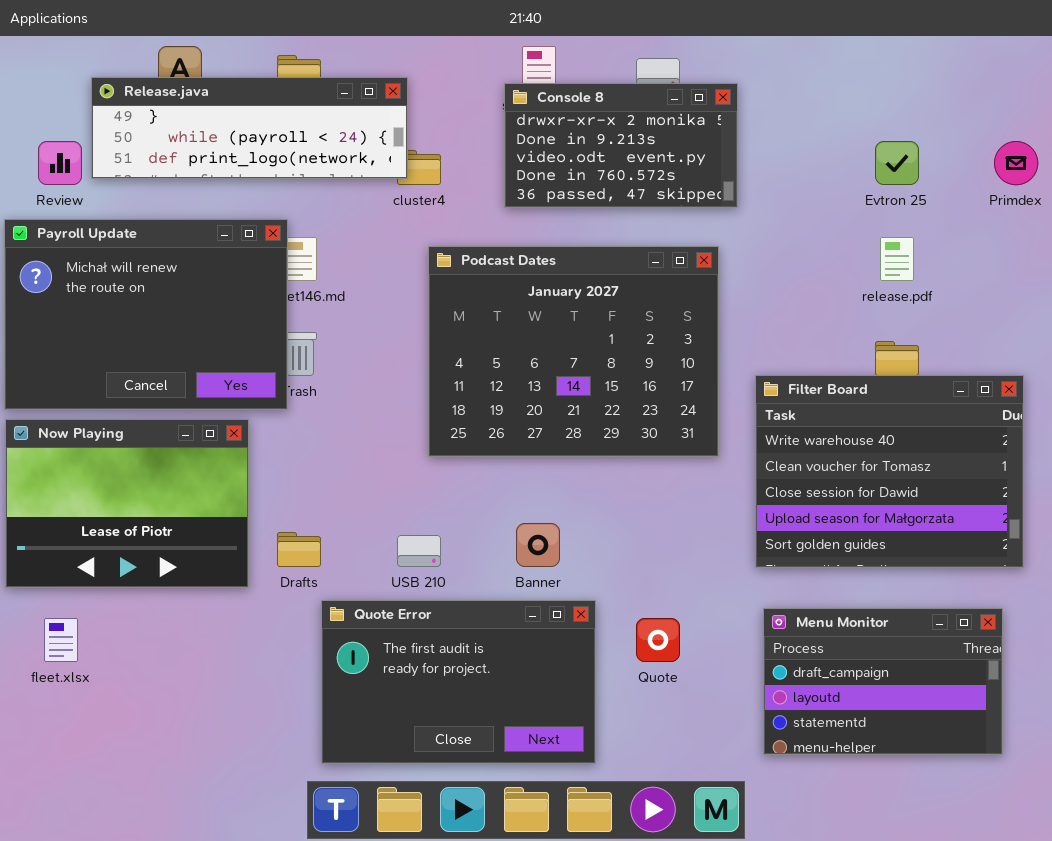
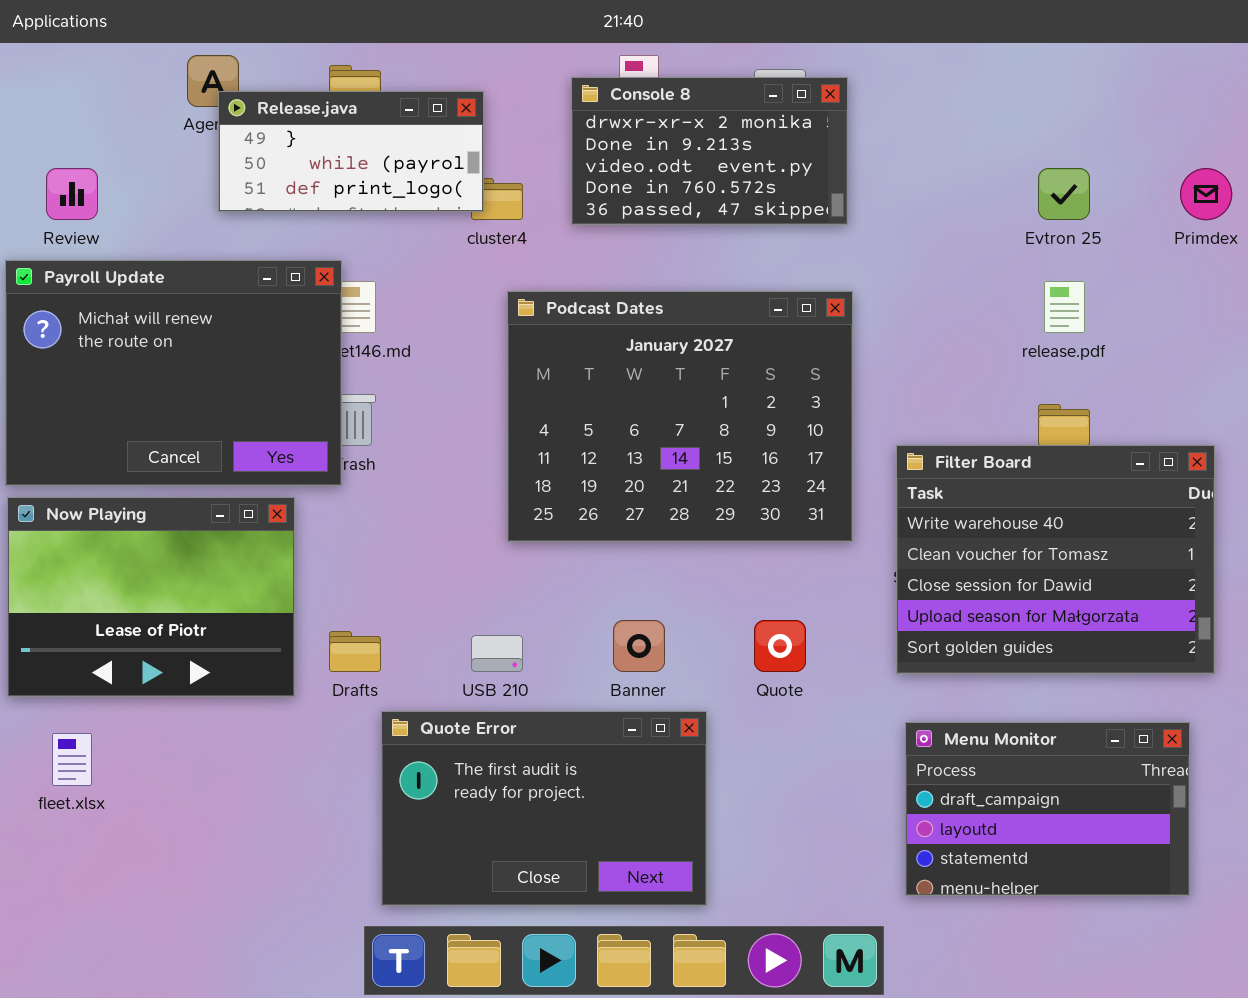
Release.java: [91,77,408,179] -> [218,91,484,212], resized
Console 8: [504,83,738,208] -> [571,77,848,225], moved
Quote: [636,618,680,662] -> [754,620,806,672], moved

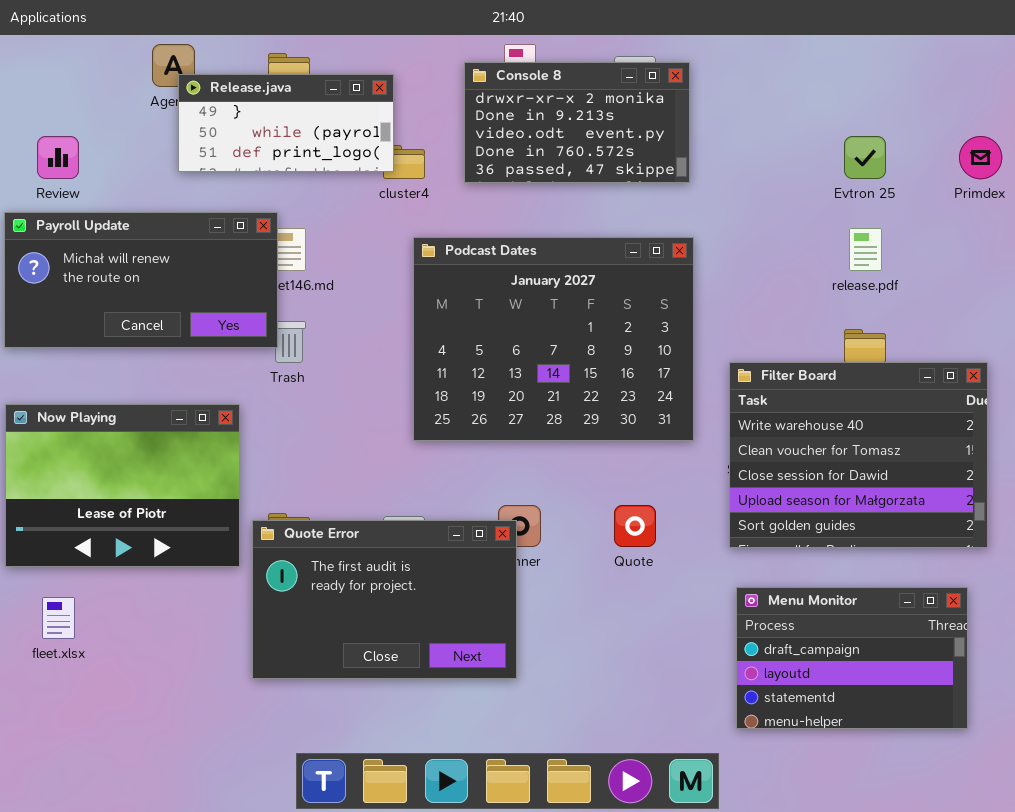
Payroll Update: [5,260,342,486] -> [4,212,278,348], resized
Quote Error: [381,711,707,906] -> [252,520,517,679], moved

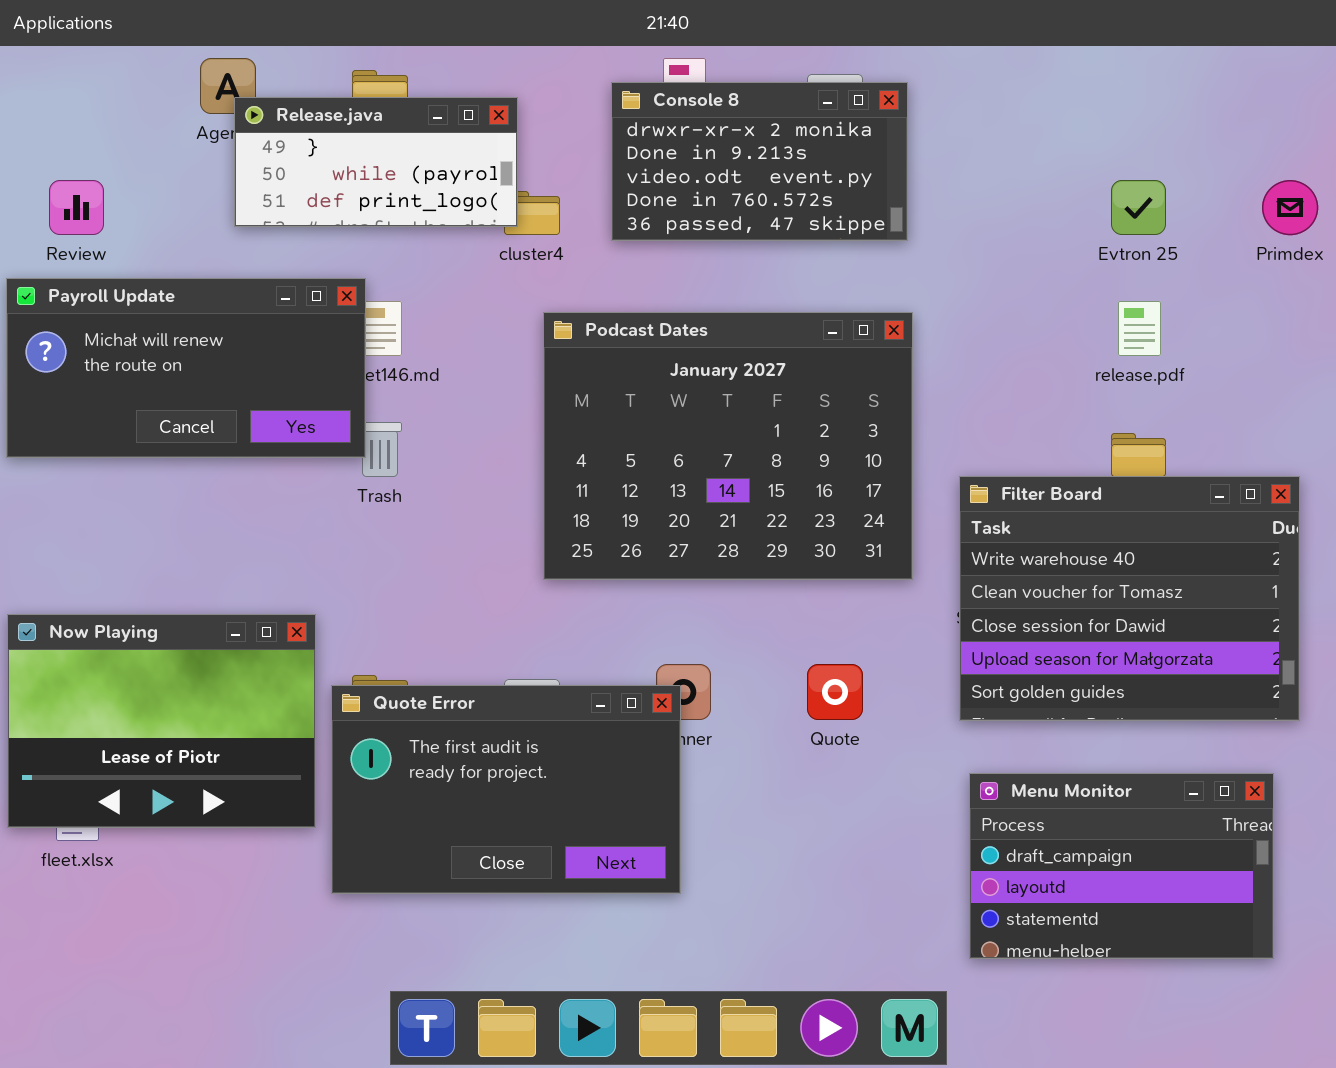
Now Playing: [5,404,240,567] -> [7,614,316,828], moved

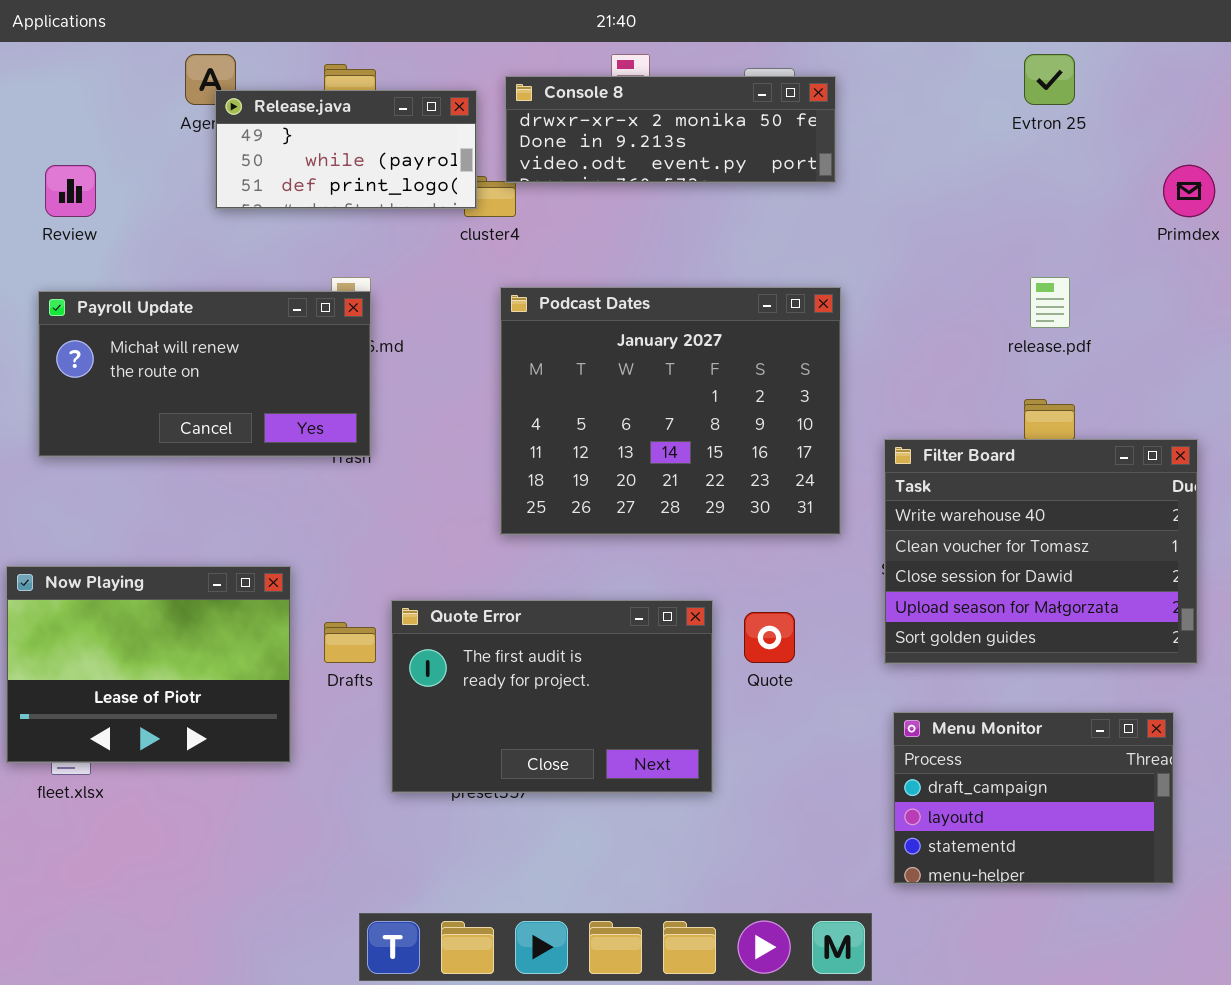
Console 8: [611,82,908,241] -> [505,76,836,183], resized
Evtron 25: [1111,180,1166,235] -> [1024,54,1075,105], moved
Payroll Update: [6,278,366,458] -> [38,291,371,457], moved
Quote Error: [331,685,681,894] -> [391,600,713,793], moved

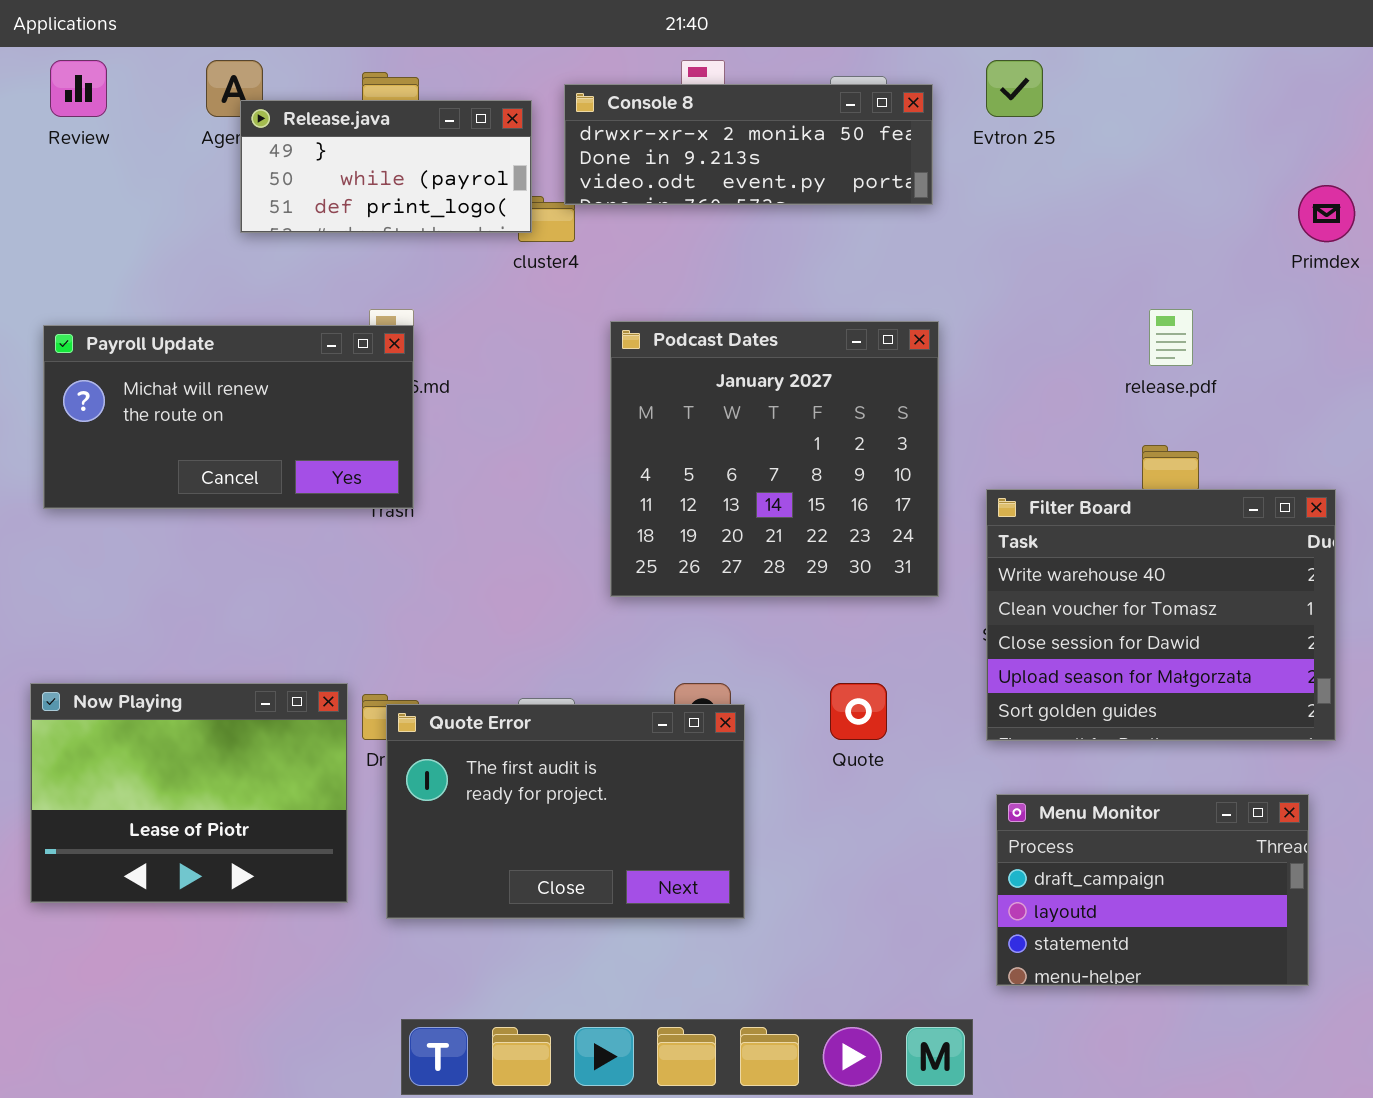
Evtron 25: [1024,54,1075,105] -> [986,60,1043,117], moved
Review: [45,165,96,217] -> [50,60,107,117], moved
Podcast Dates: [500,287,841,535] -> [610,321,939,597], resized
Now Playing: [6,566,291,763] -> [30,683,348,903], moved
Quote Error: [391,600,713,793] -> [386,704,745,919], moved

